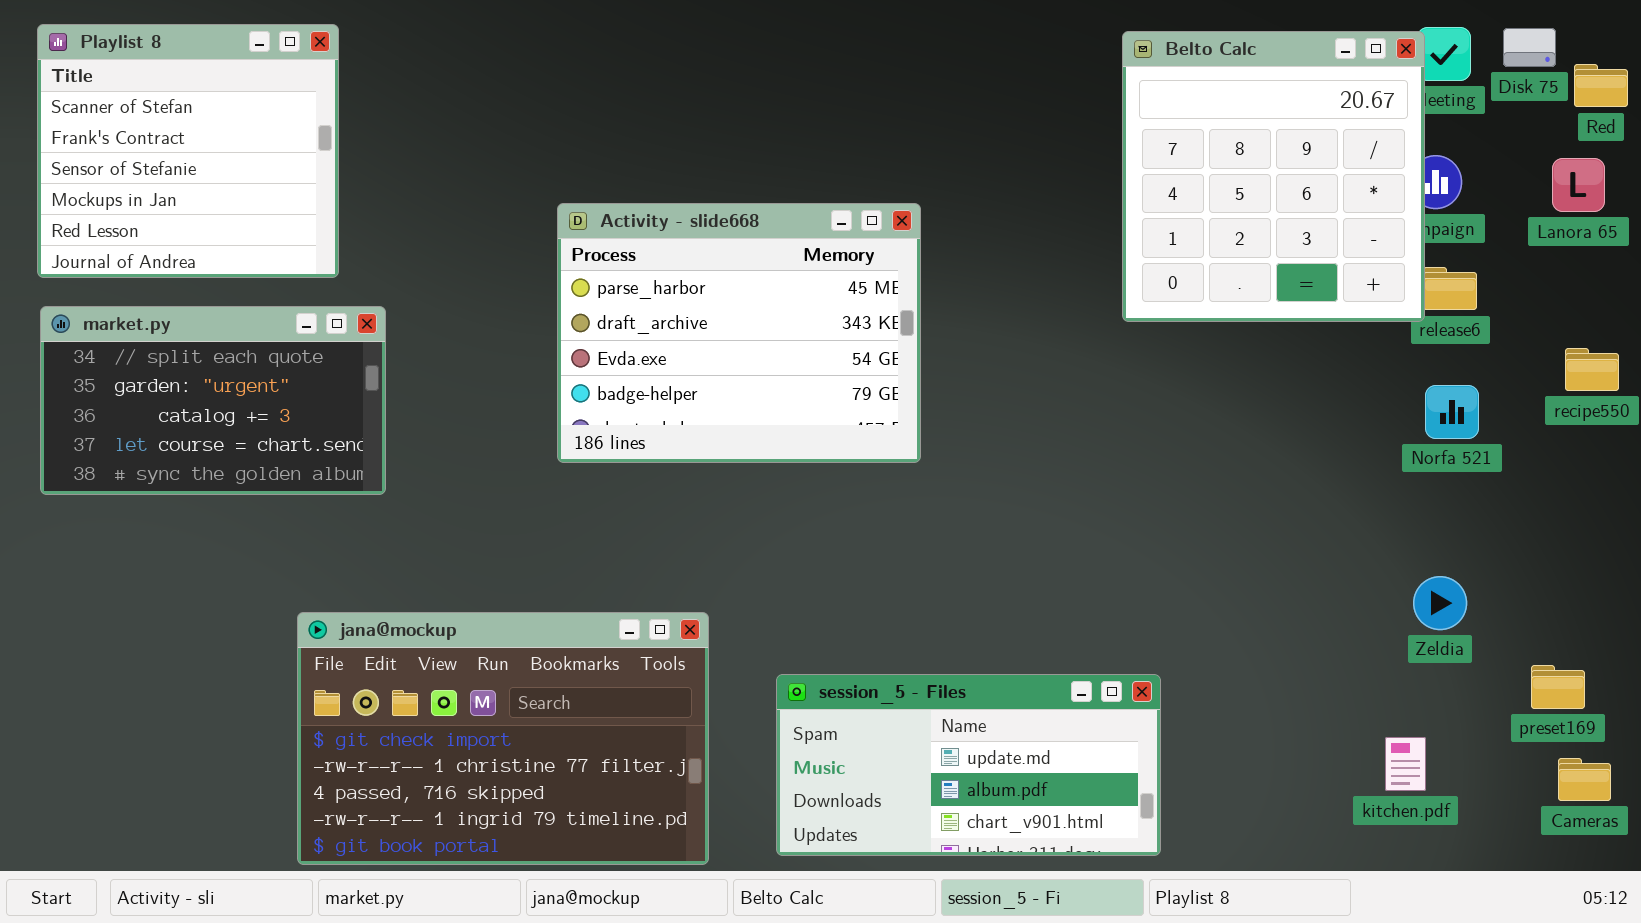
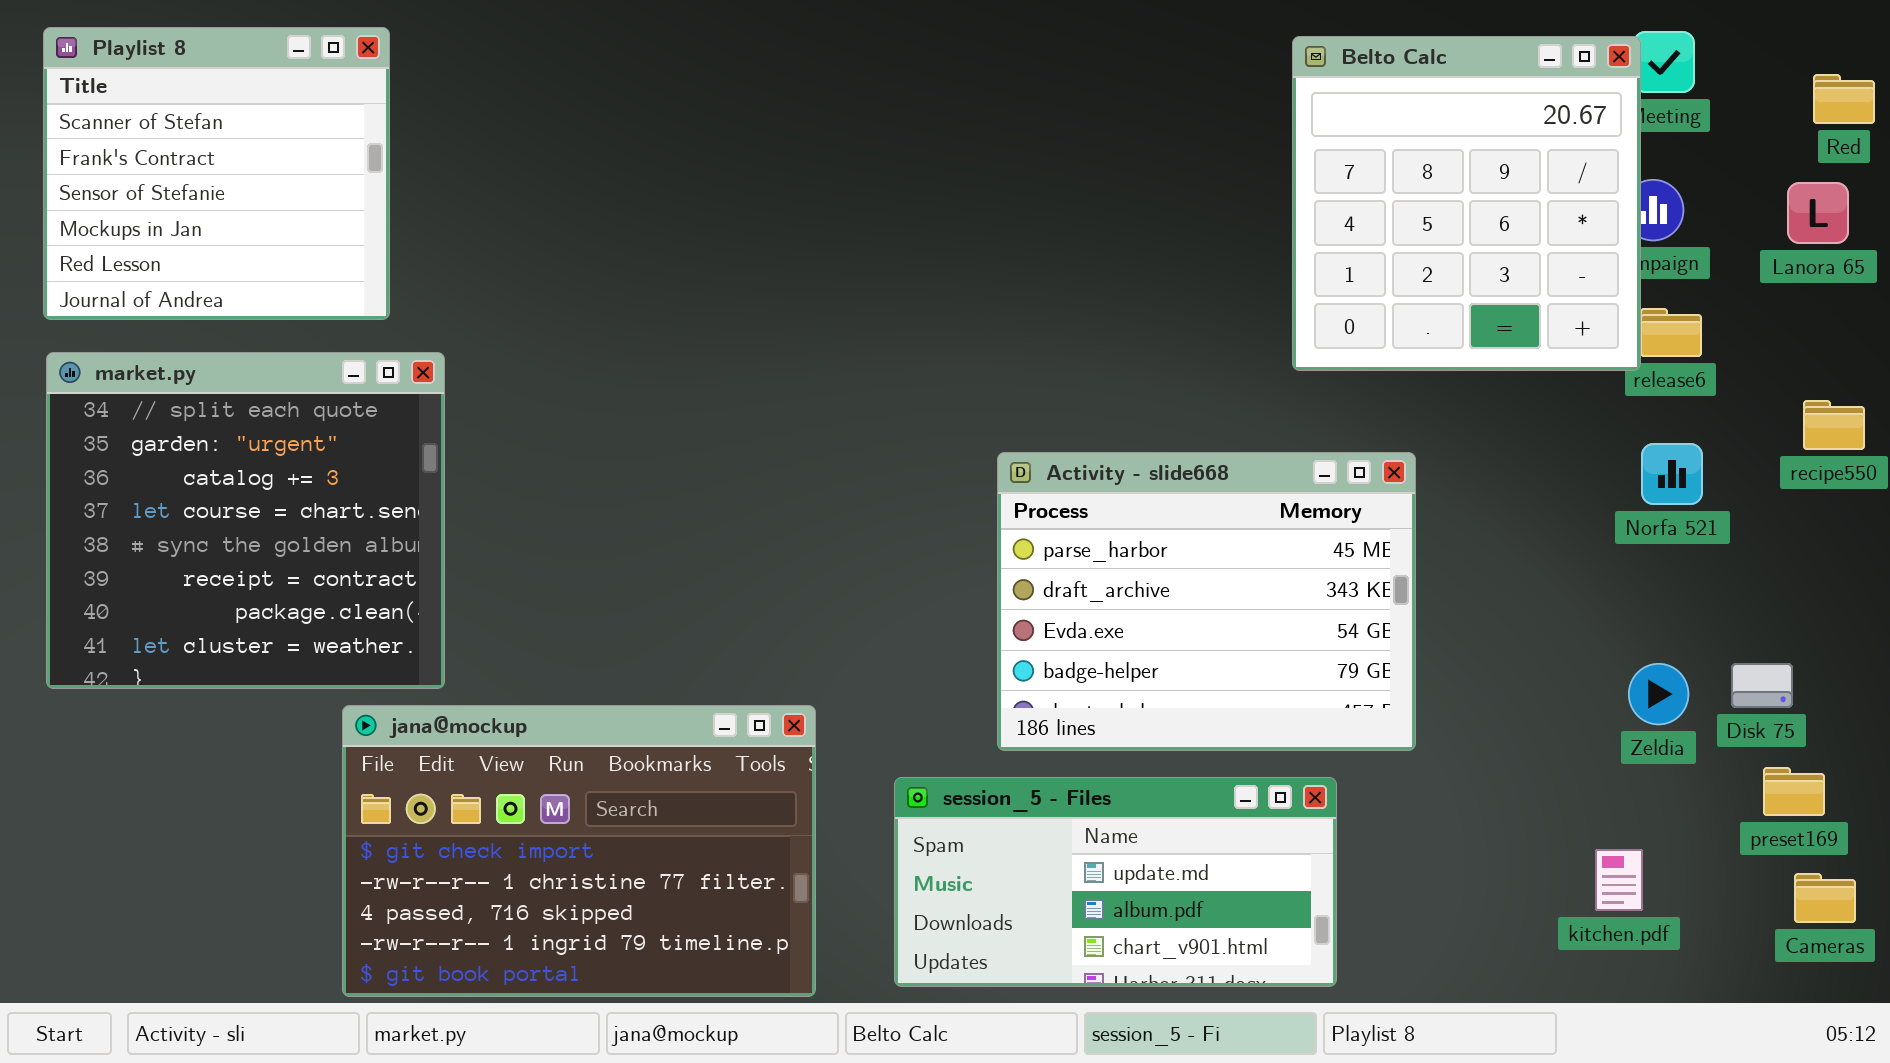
Disk 75: [1503,28,1556,67] -> [1731,663,1793,708], moved
Activity - slide668: [557,203,921,463] -> [997,452,1416,751], moved
market.py: [40,306,386,495] -> [46,352,445,689], resized

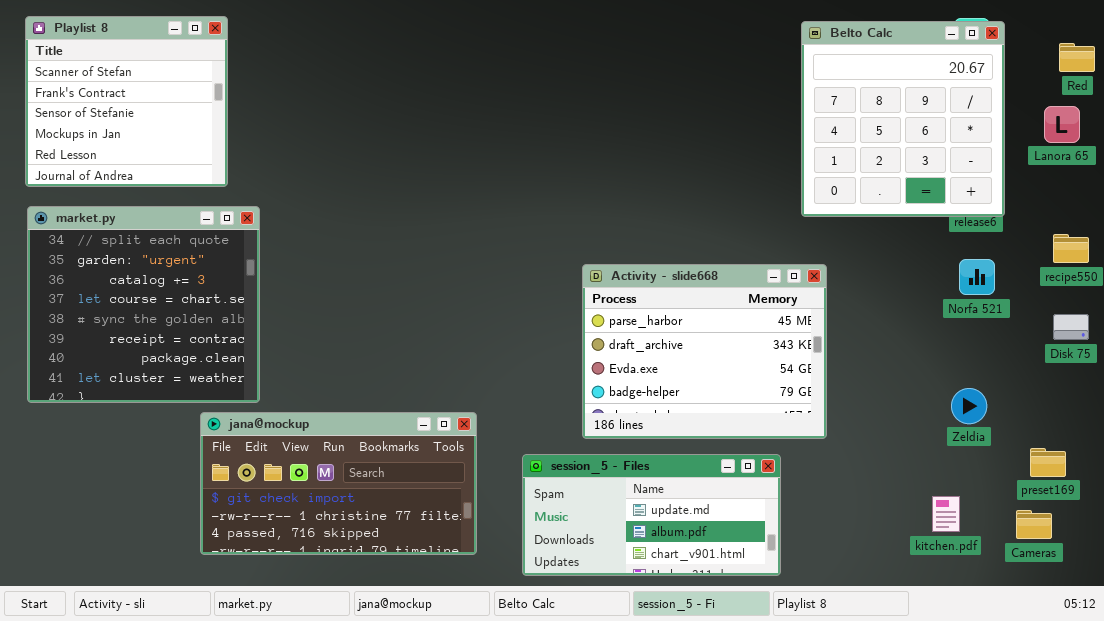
Belto Calc: [1292,36,1641,371] -> [801,21,1005,217], moved
Disk 75: [1731,663,1793,708] -> [1053,314,1089,340], moved
jana@mockup: [342,705,816,997] -> [200,412,477,555], resized
Cameras: [1794,873,1856,923] -> [1016,510,1052,539], moved

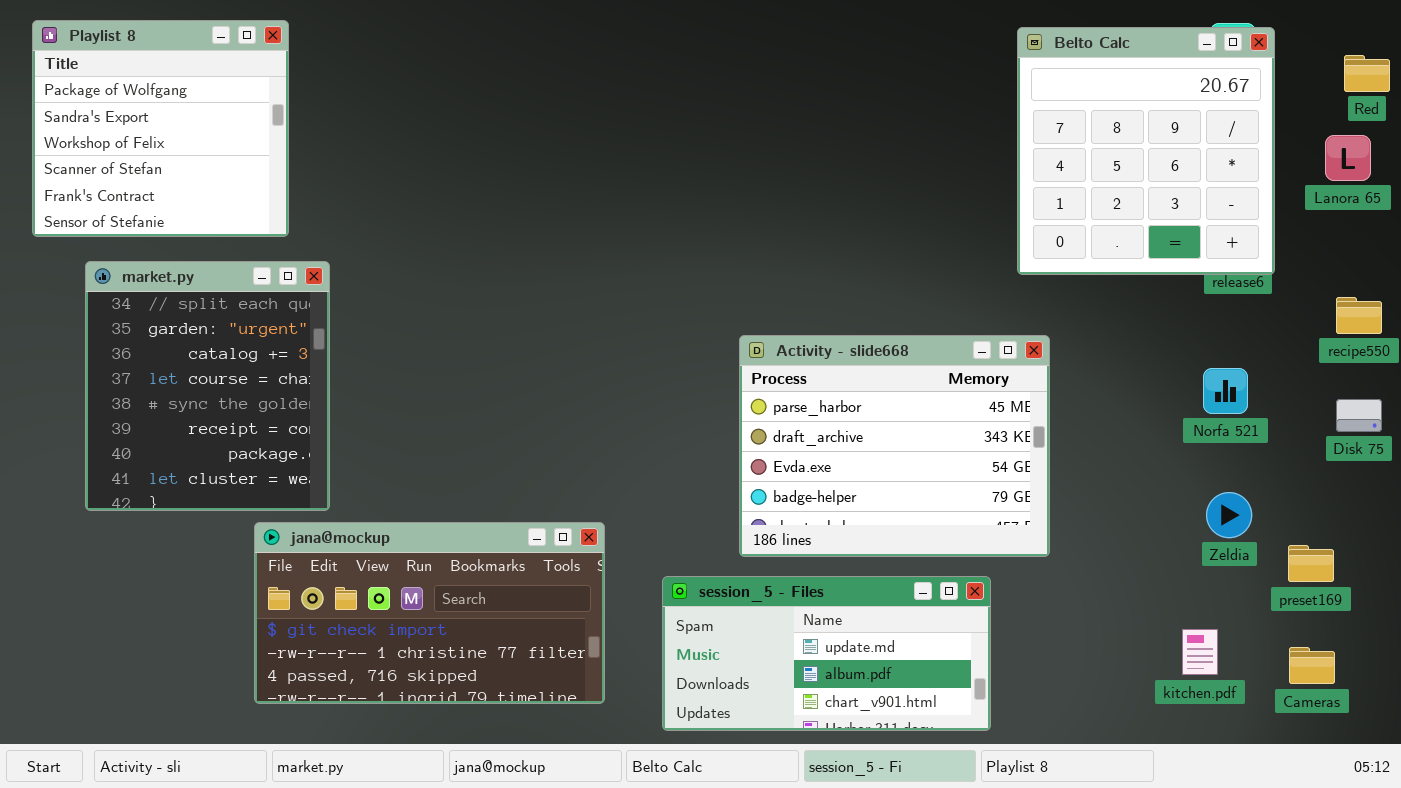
Playlist 8: [25,16,228,187] -> [32,20,289,237], scrolled up 3 rows
market.py: [27,206,260,403] -> [85,261,330,511], resized
Norfa 521: [959,259,995,295] -> [1203,368,1248,414], moved
preset169: [1030,448,1066,477] -> [1288,545,1334,582], moved

